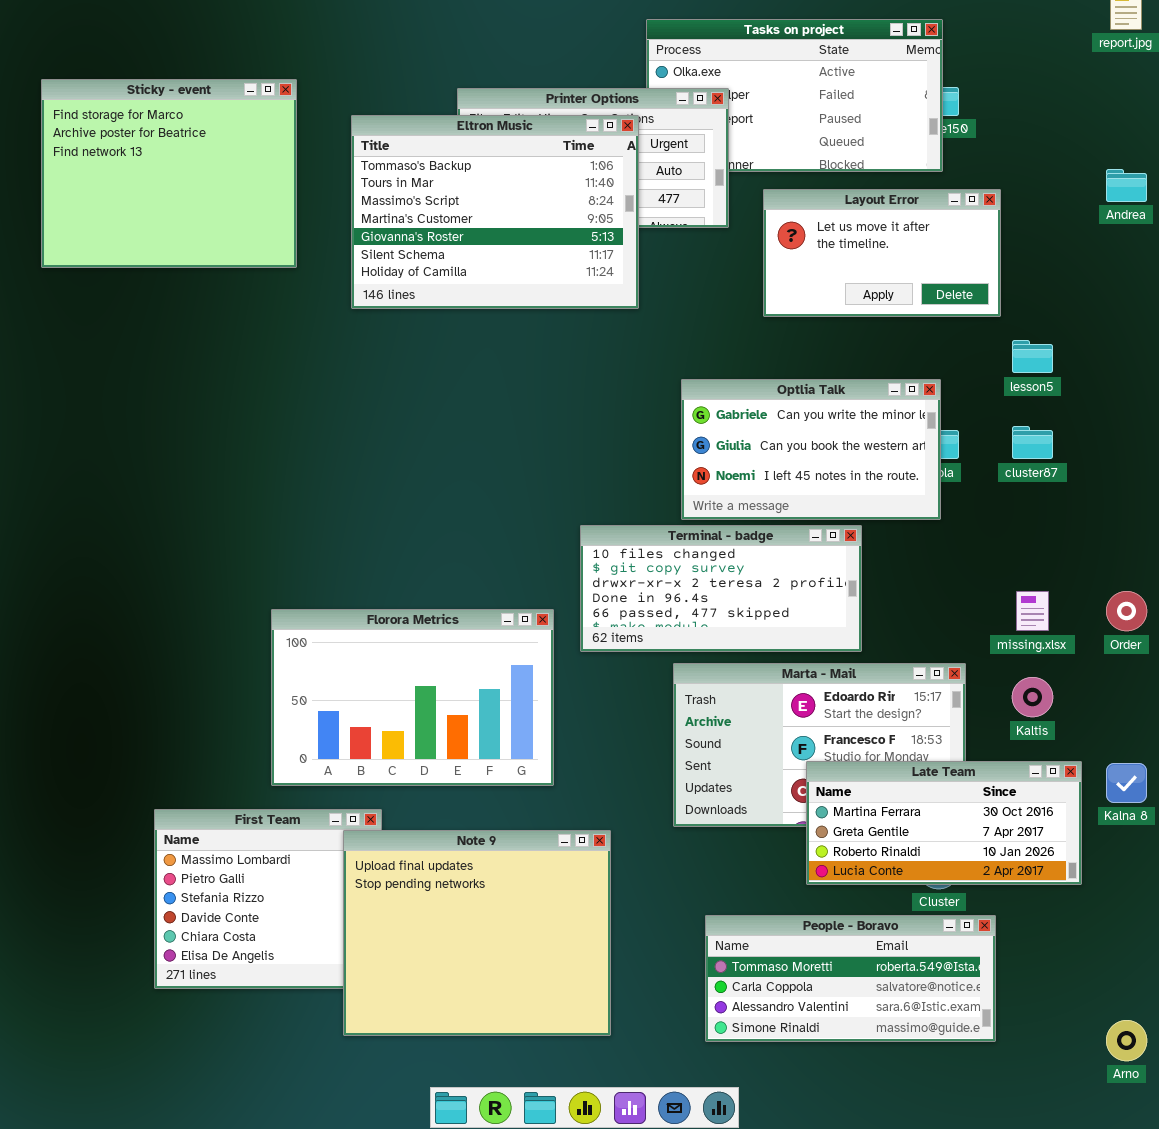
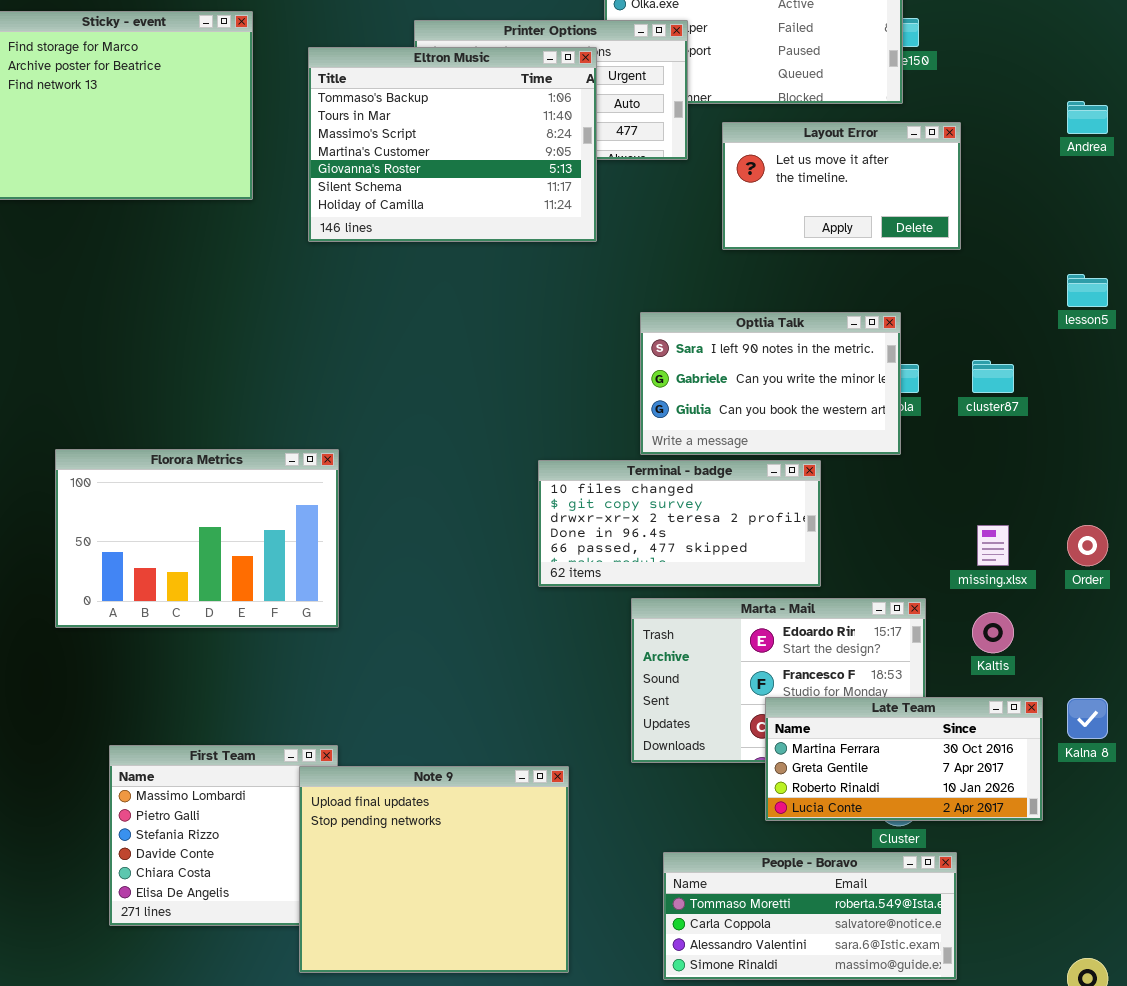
lesson5: [1012,340,1053,373] -> [1067,274,1108,307], moved
Optlia Talk: [681,379,941,520] -> [640,312,901,455], scrolled up 1 row
Florora Metrics: [271,609,554,786] -> [55,449,339,628], moved

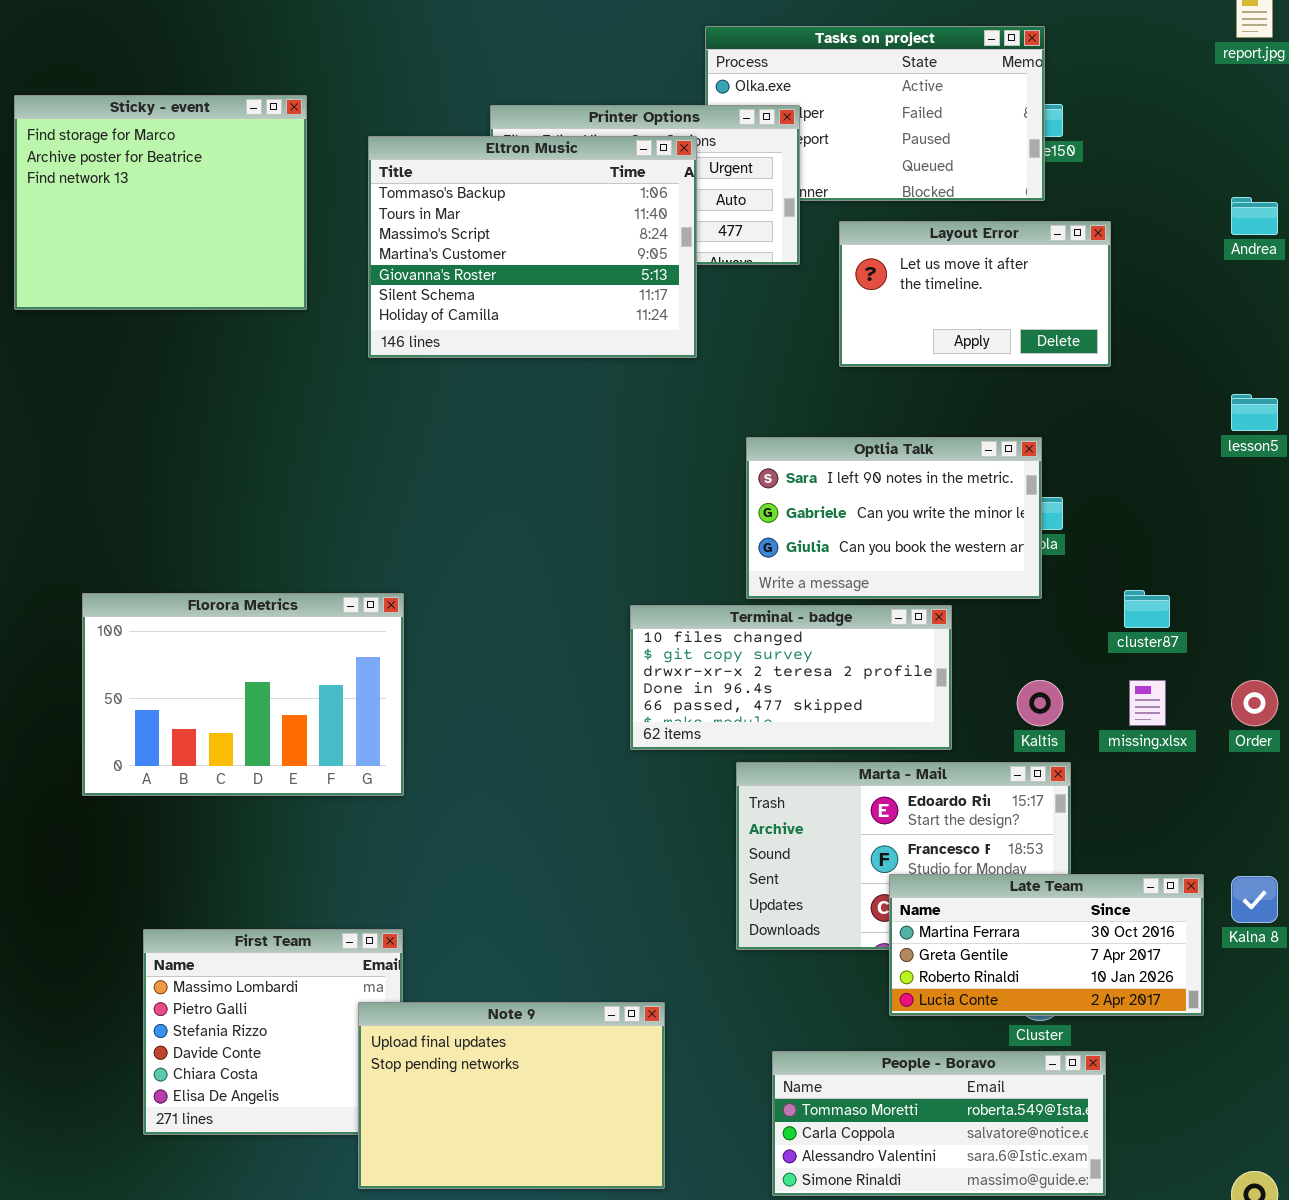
cluster87: [972,360,1014,393] -> [1124,590,1170,628], moved
Kaltis: [972,612,1014,653] -> [1017,680,1063,726], moved
Note 9: [299,766,569,973] -> [358,1002,665,1189], resized

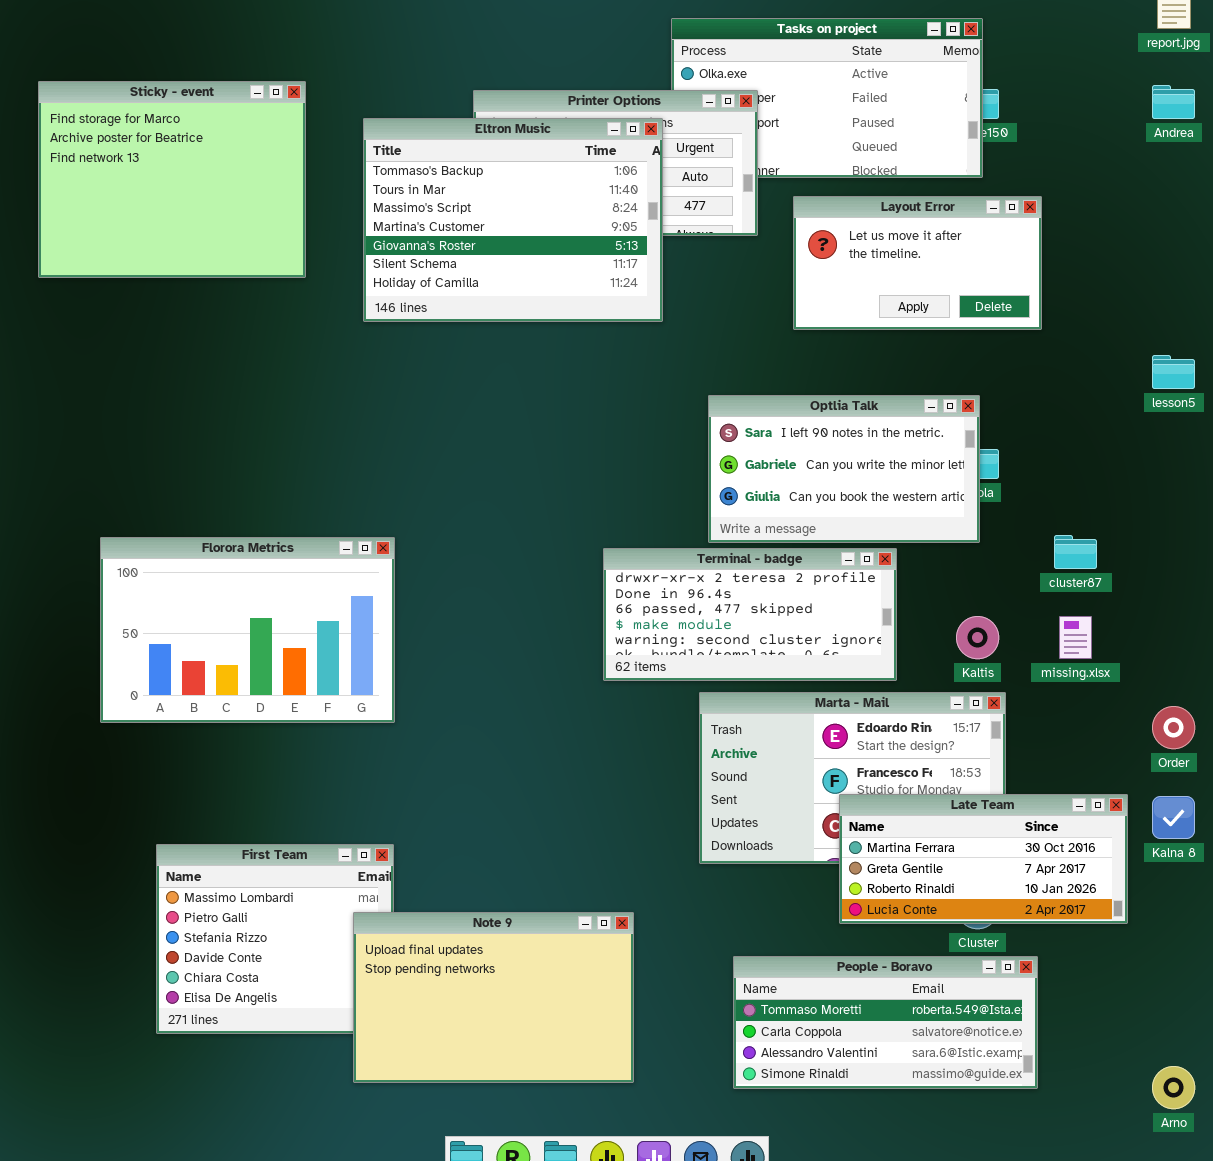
Andrea: [1231,197,1278,235] -> [1152,85,1195,119], moved
Terminal - badge: [630,605,952,750] -> [603,548,897,681], scrolled down 2 rows
Order: [1231,680,1278,726] -> [1152,706,1195,749], moved

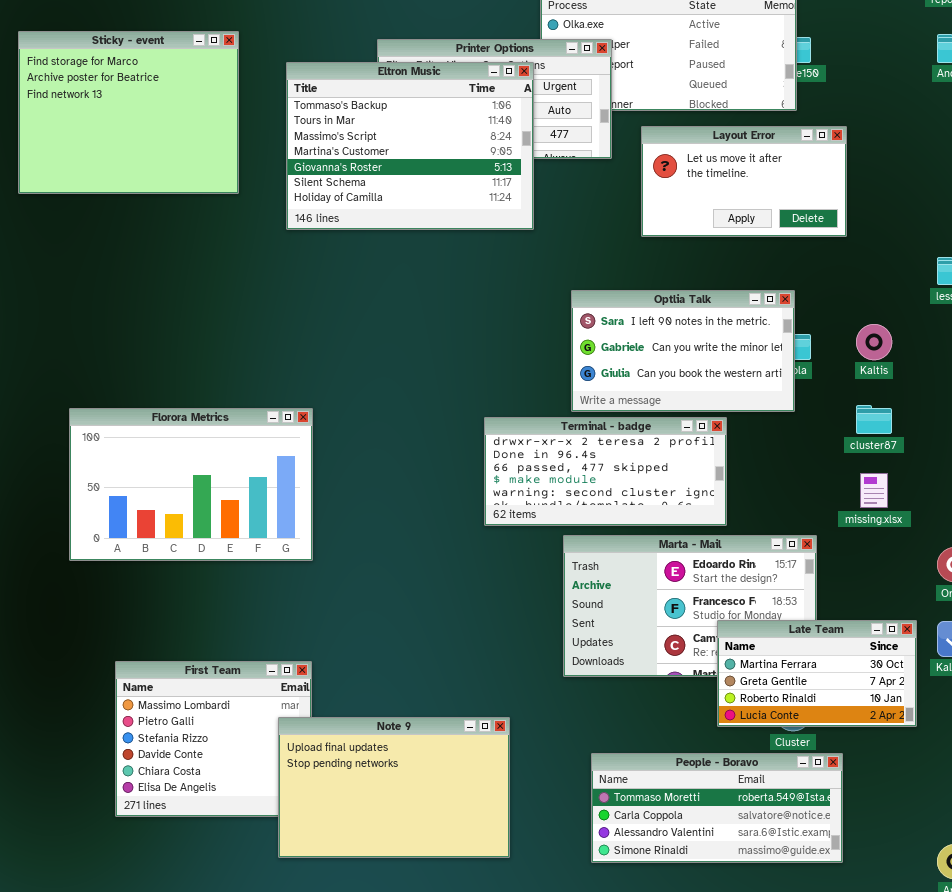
Kaltis: [956,616,999,659] -> [856,324,892,360], moved
Late Team: [839,794,1128,924] -> [717,620,917,727], resized

